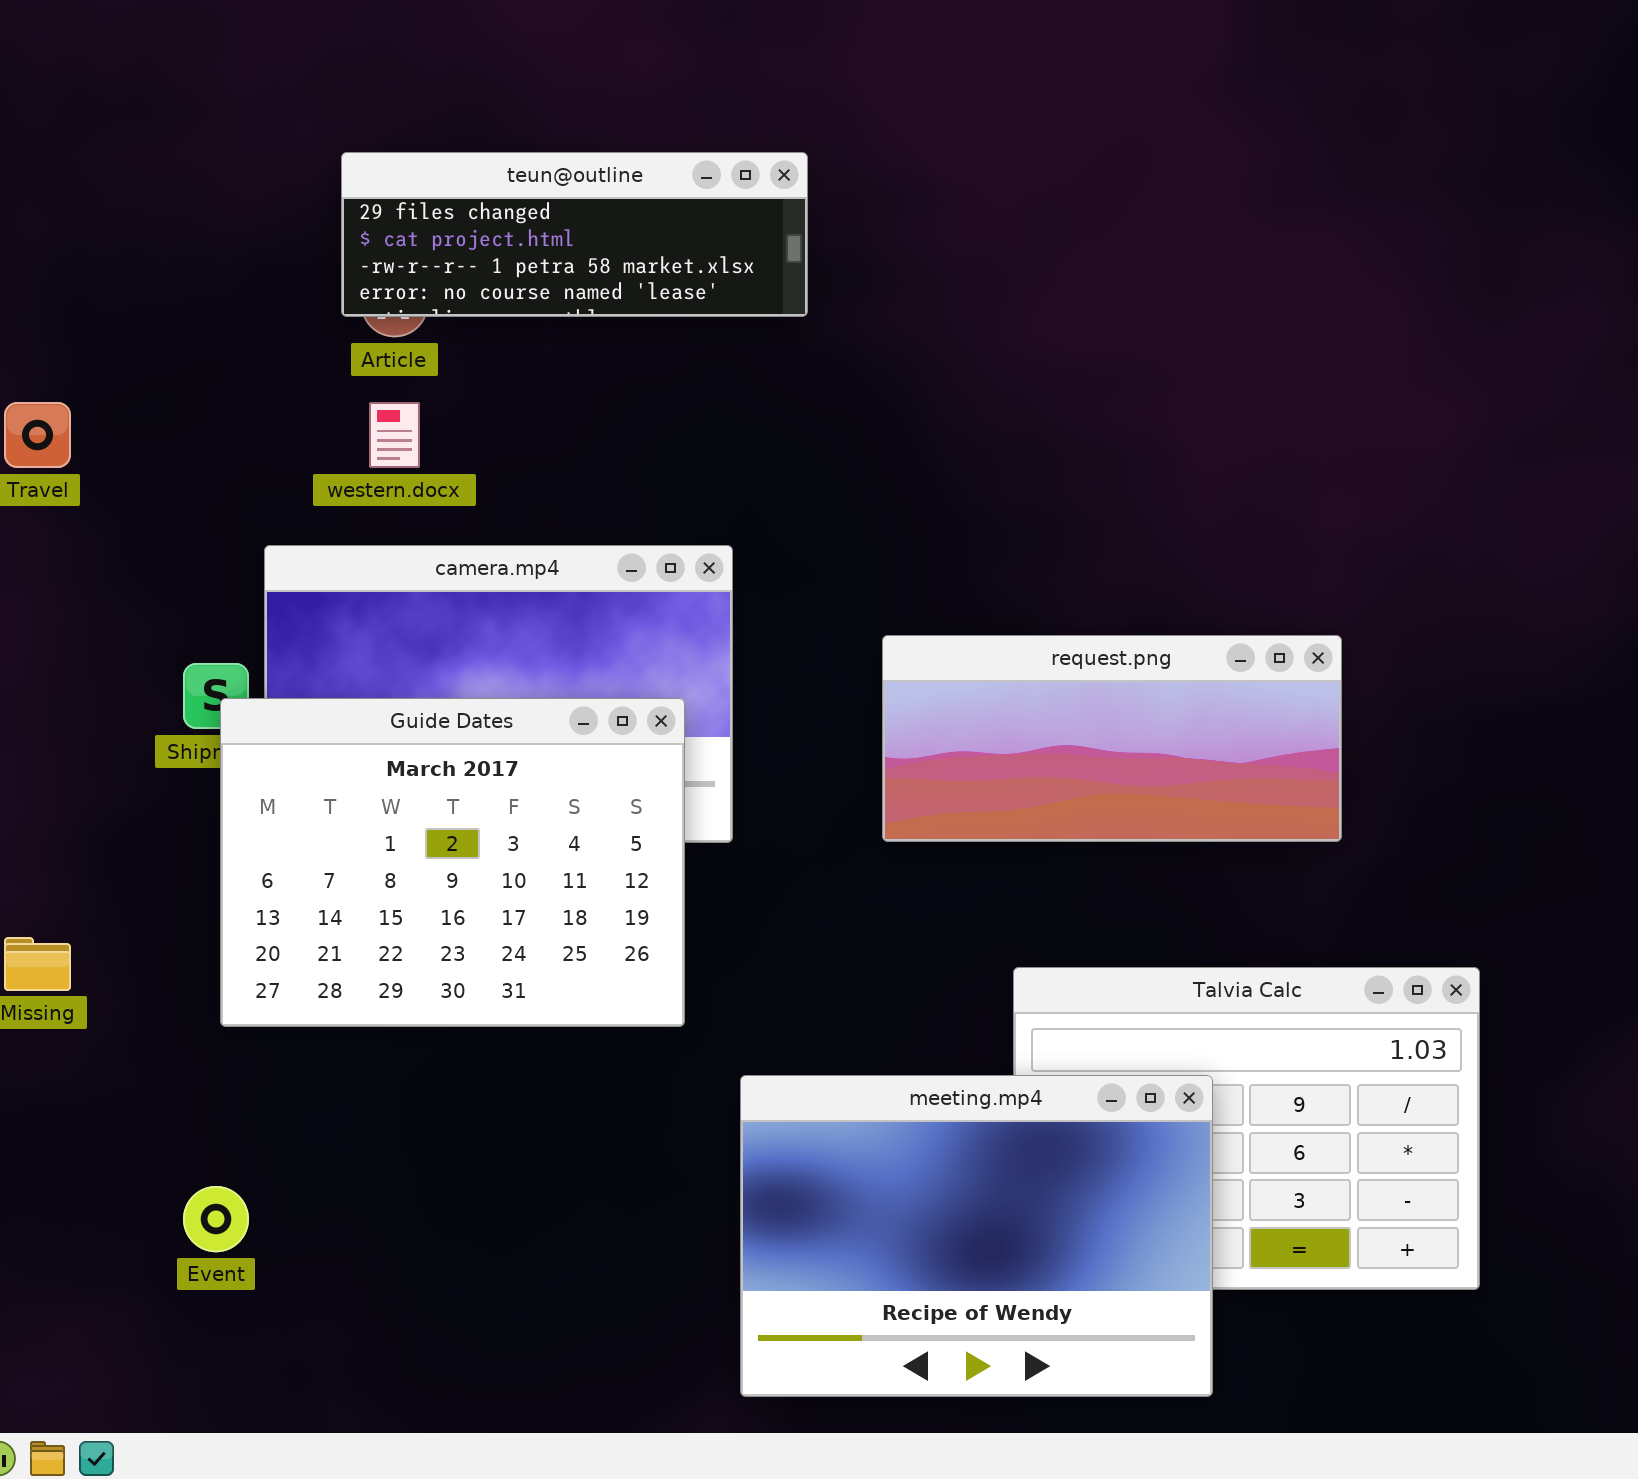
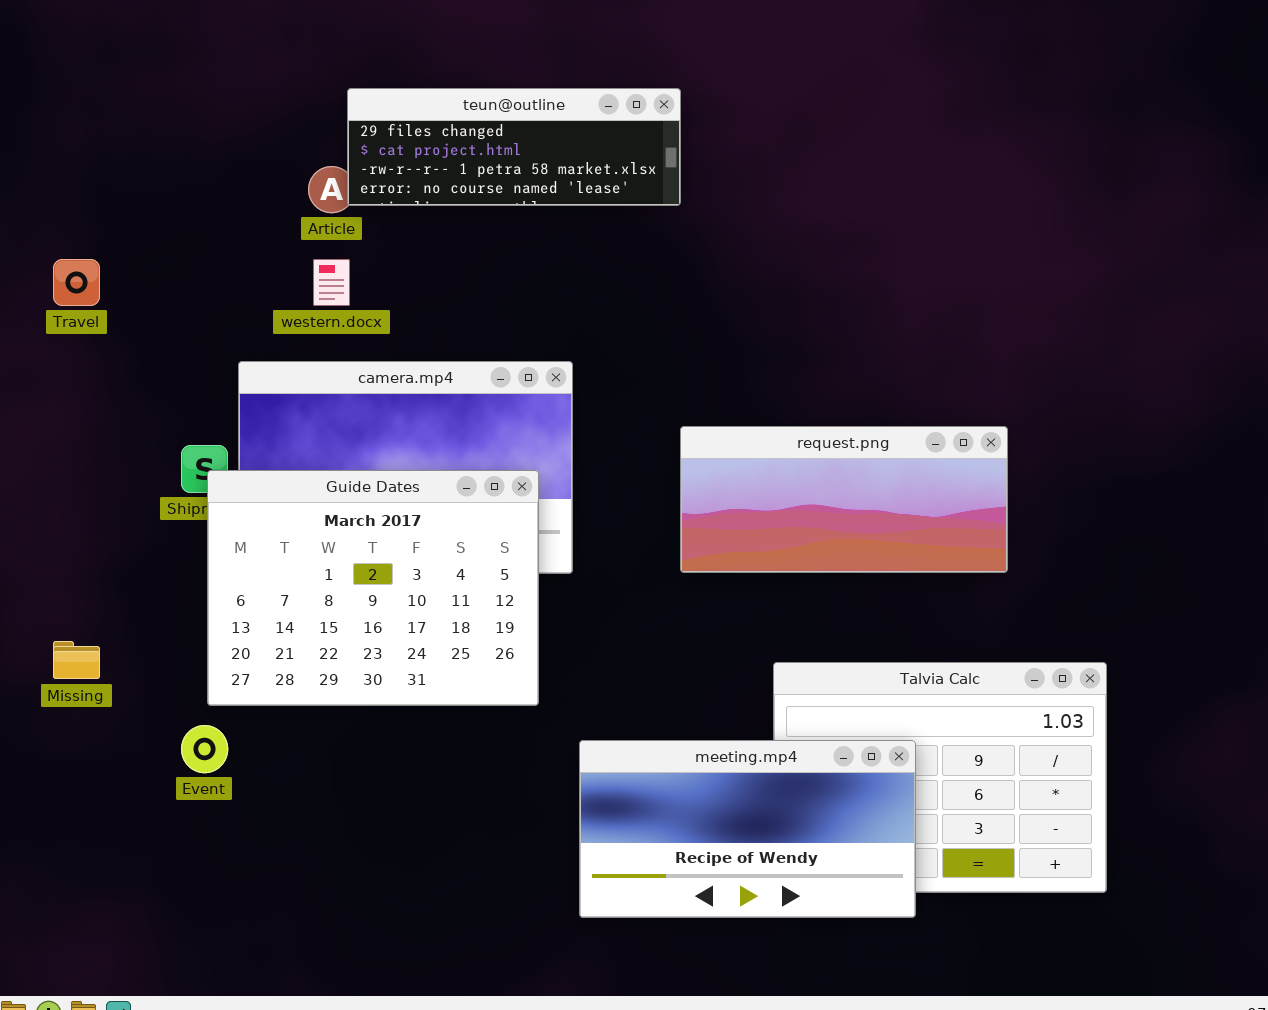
teun@outline: [341,152,808,317] -> [347,88,681,206], moved
meeting.mp4: [740,1075,1213,1397] -> [579,740,916,918], resized
Event: [183,1186,249,1252] -> [181,725,228,773], moved

